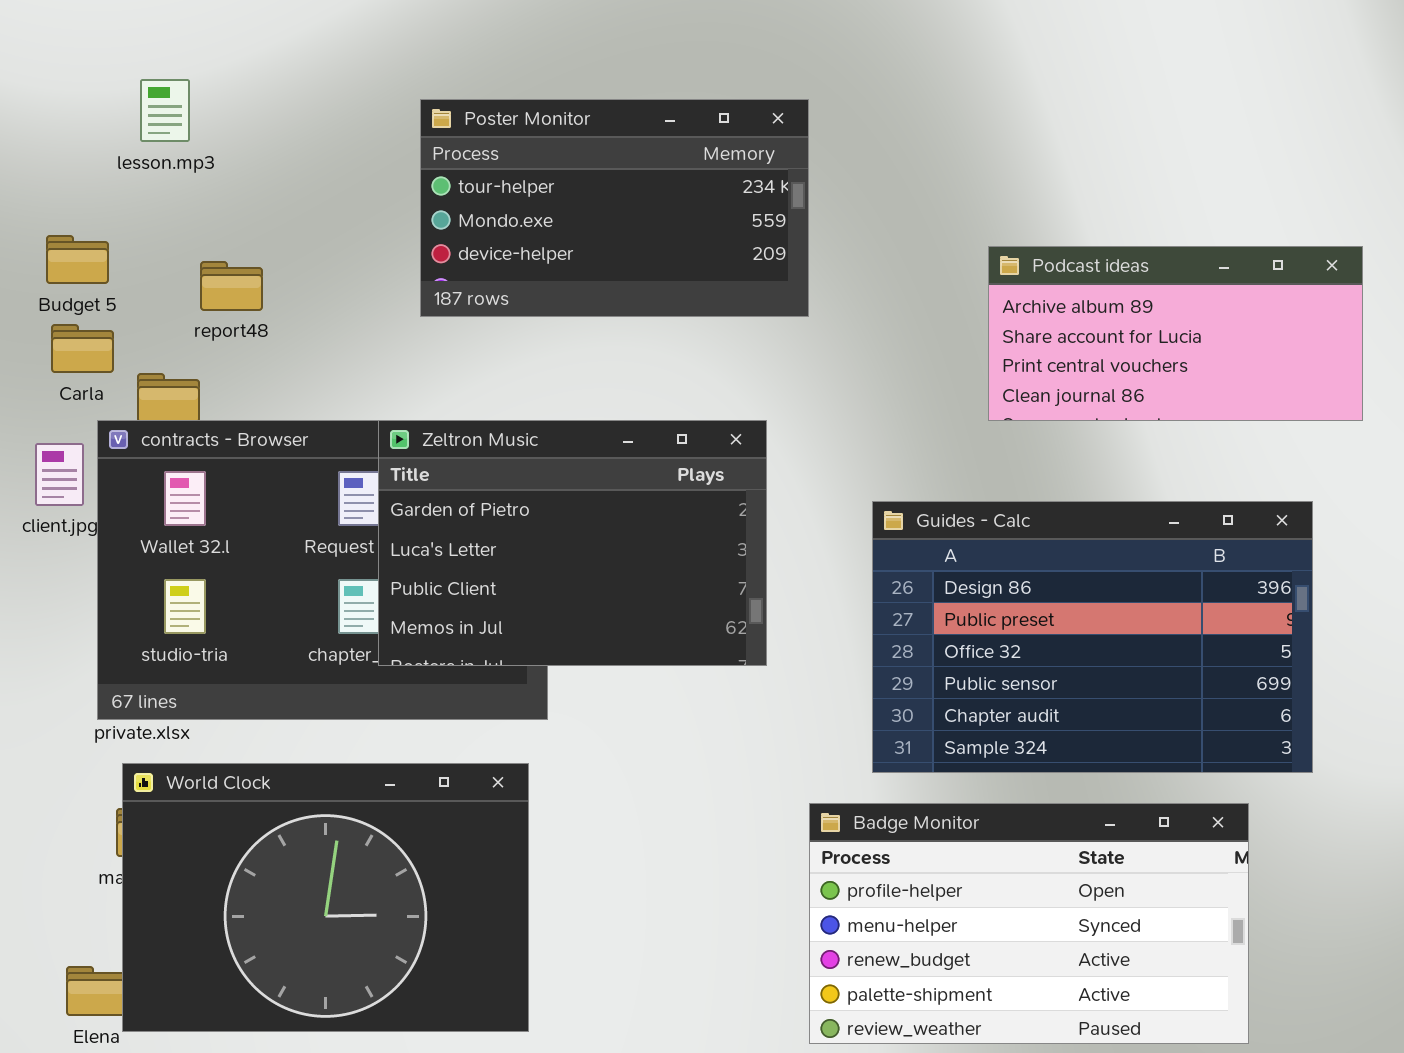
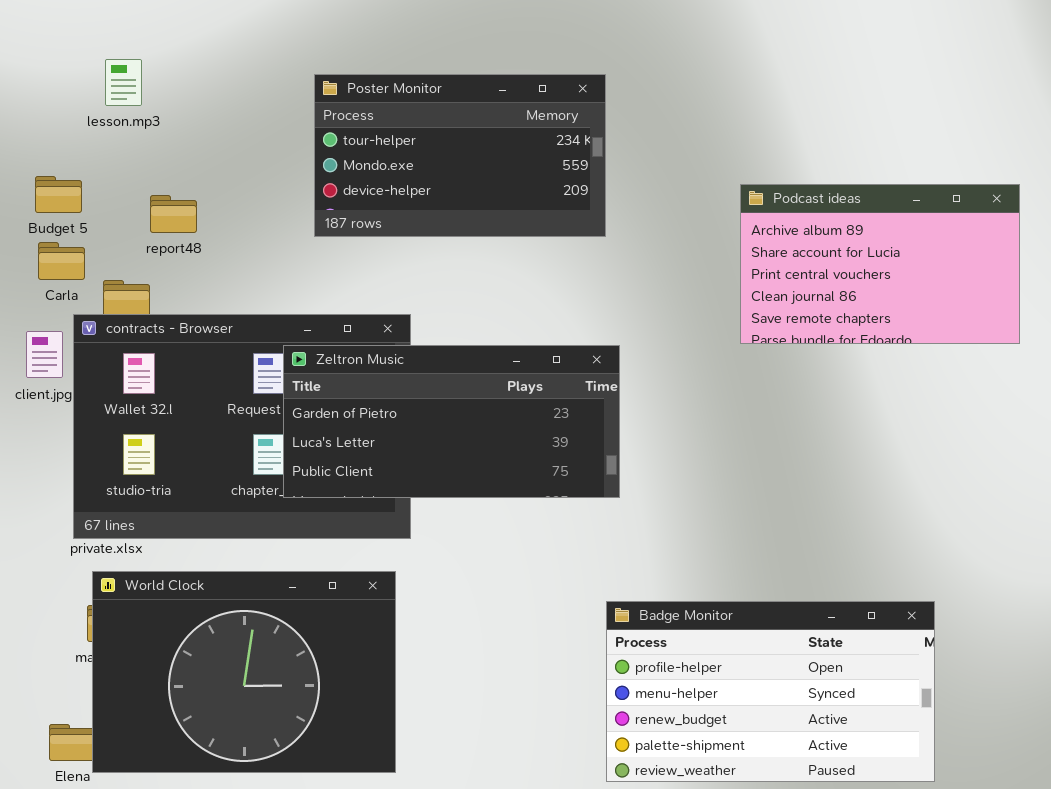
Podcast ideas: [988,246,1363,421] -> [740,184,1020,344], resized
Zeltron Music: [378,420,767,666] -> [283,345,620,498], resized
Guides - Calc: [872,501,1313,773] -> none, closed

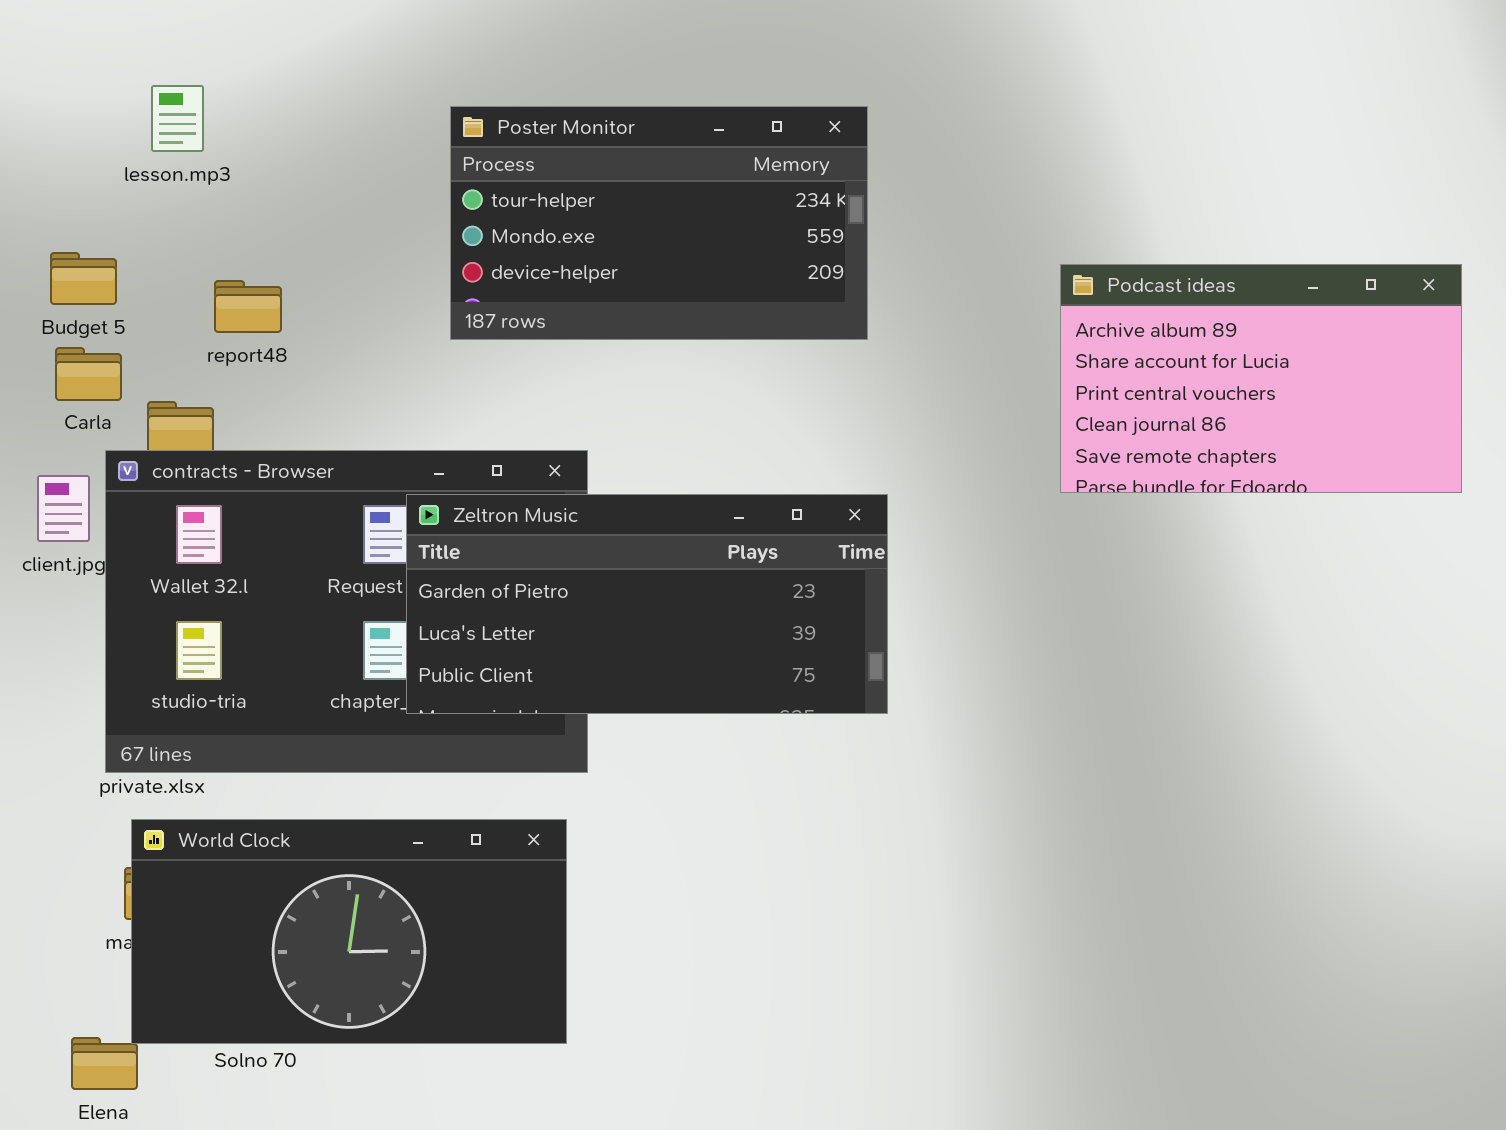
World Clock: [92,571,396,773] -> [131,819,567,1044], resized
Badge Monitor: [606,601,935,782] -> none, closed

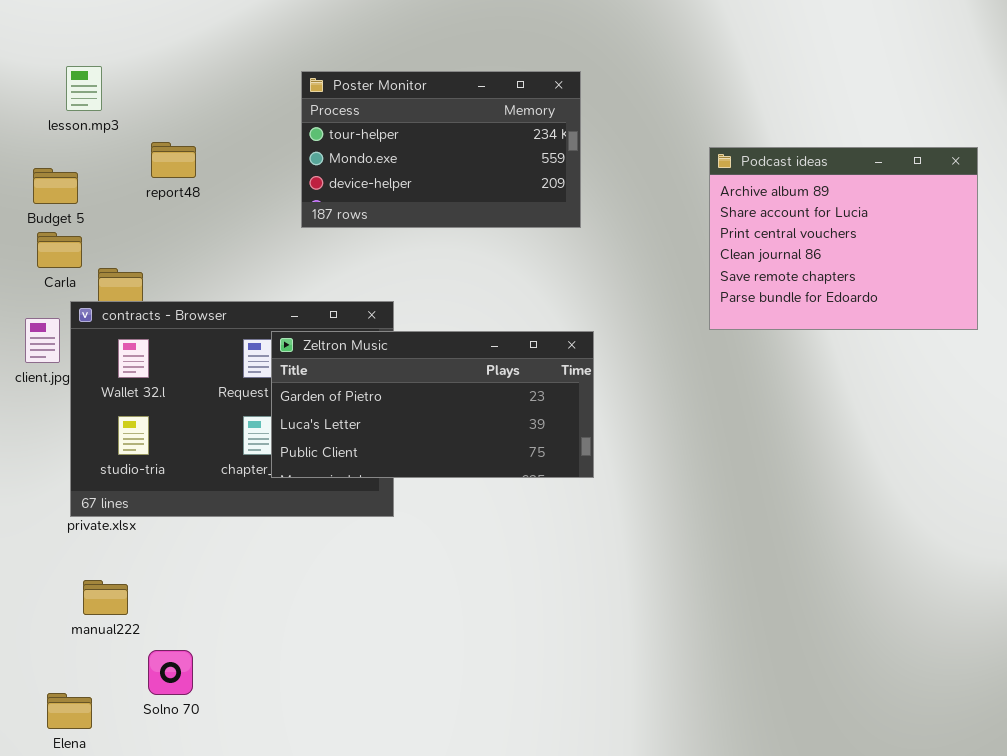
lesson.mp3: [151,85,204,152] -> [66,66,102,111], moved
Podcast ideas: [1060,264,1462,493] -> [709,147,978,330], resized
report48: [214,280,282,333] -> [151,142,196,178], moved
World Clock: [131,819,567,1044] -> none, closed

